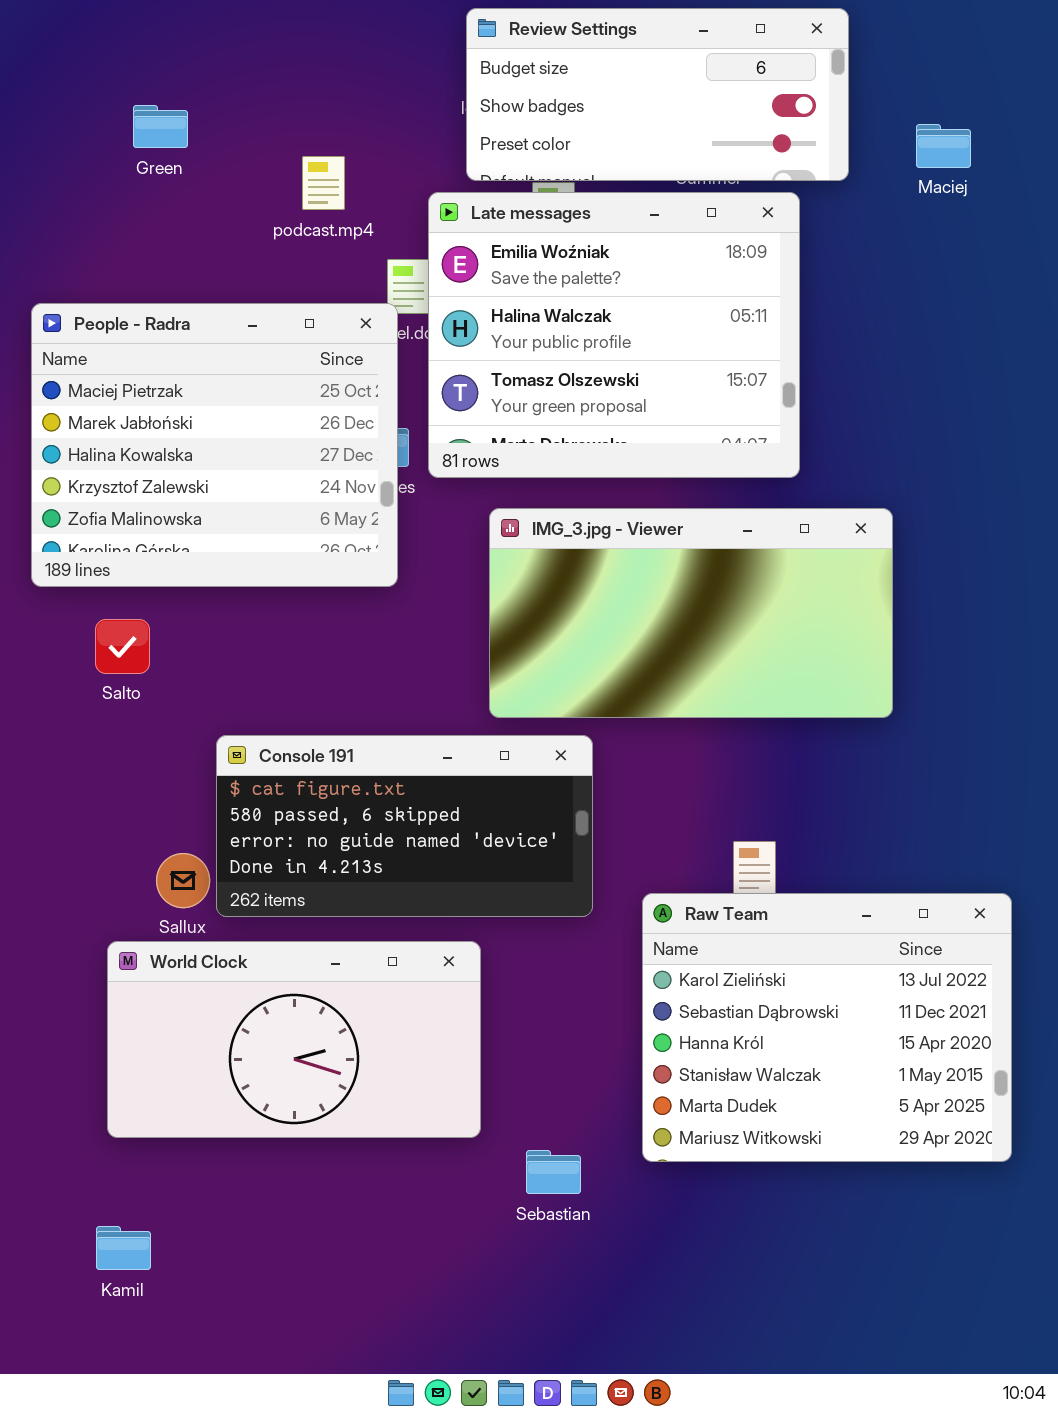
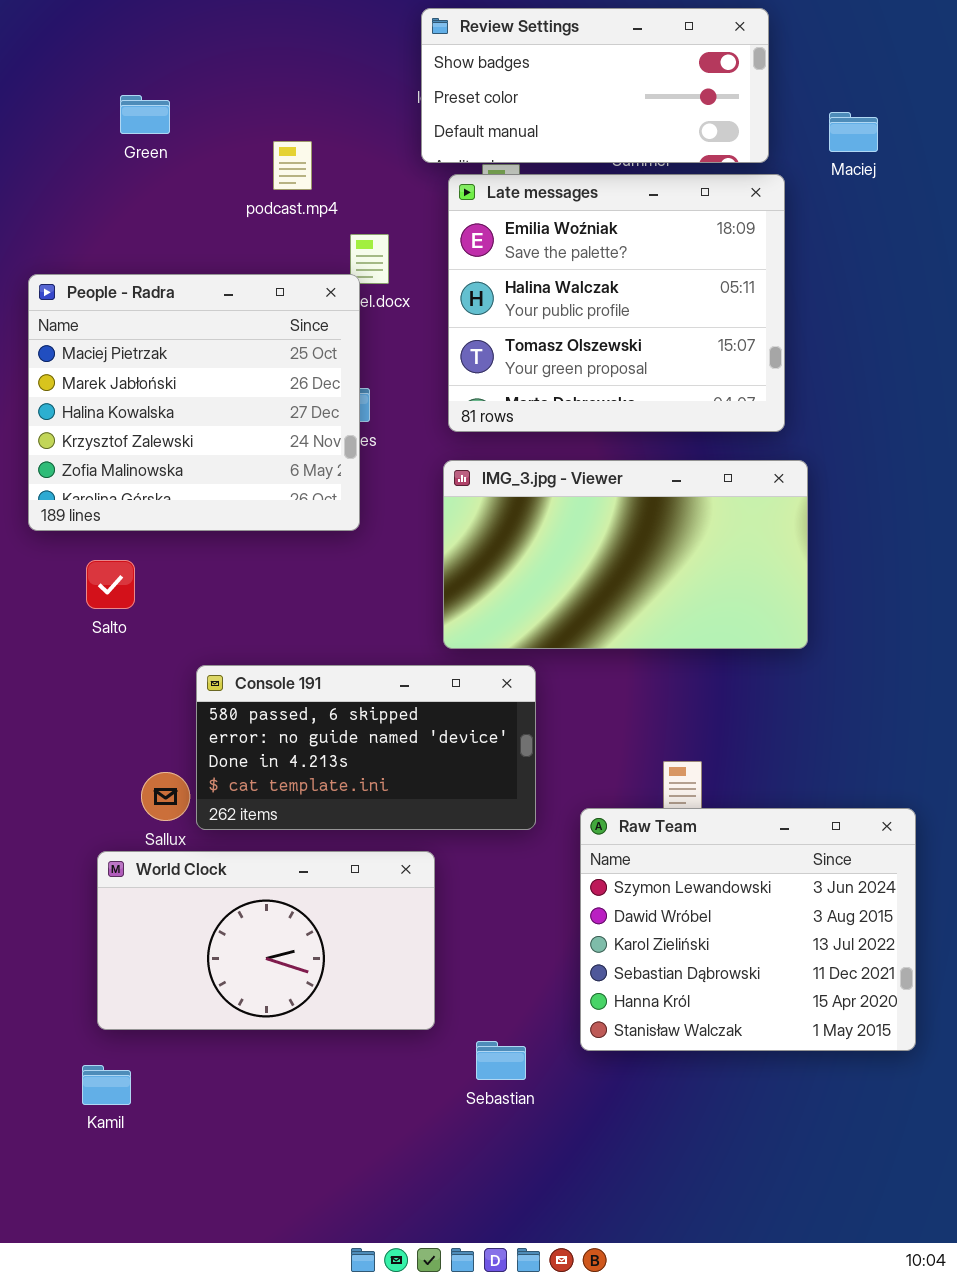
Review Settings: [466,8,849,181] -> [421,8,769,163], scrolled down 1 row
Late messages: [428,192,800,478] -> [448,174,785,432], moved
Console 191: [216,735,593,917] -> [196,665,536,830], scrolled down 1 row
Raw Team: [642,893,1012,1162] -> [580,808,916,1051], scrolled up 2 rows
Kamil: [96,1226,151,1270] -> [82,1065,131,1105], moved

